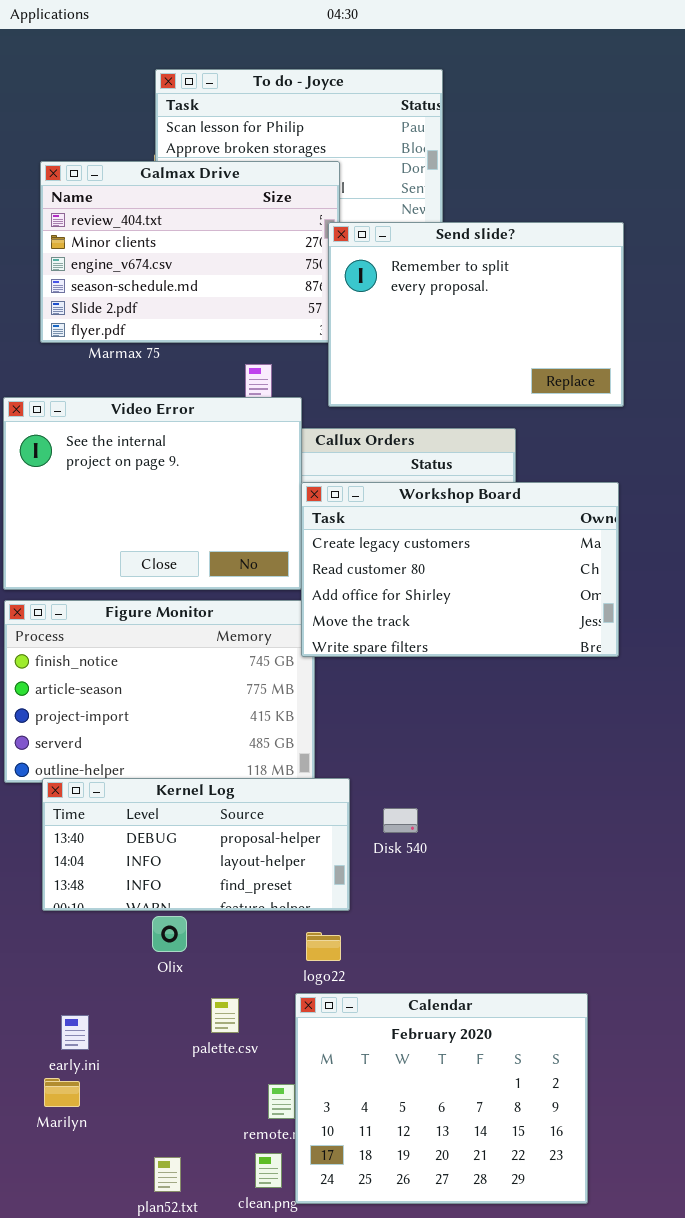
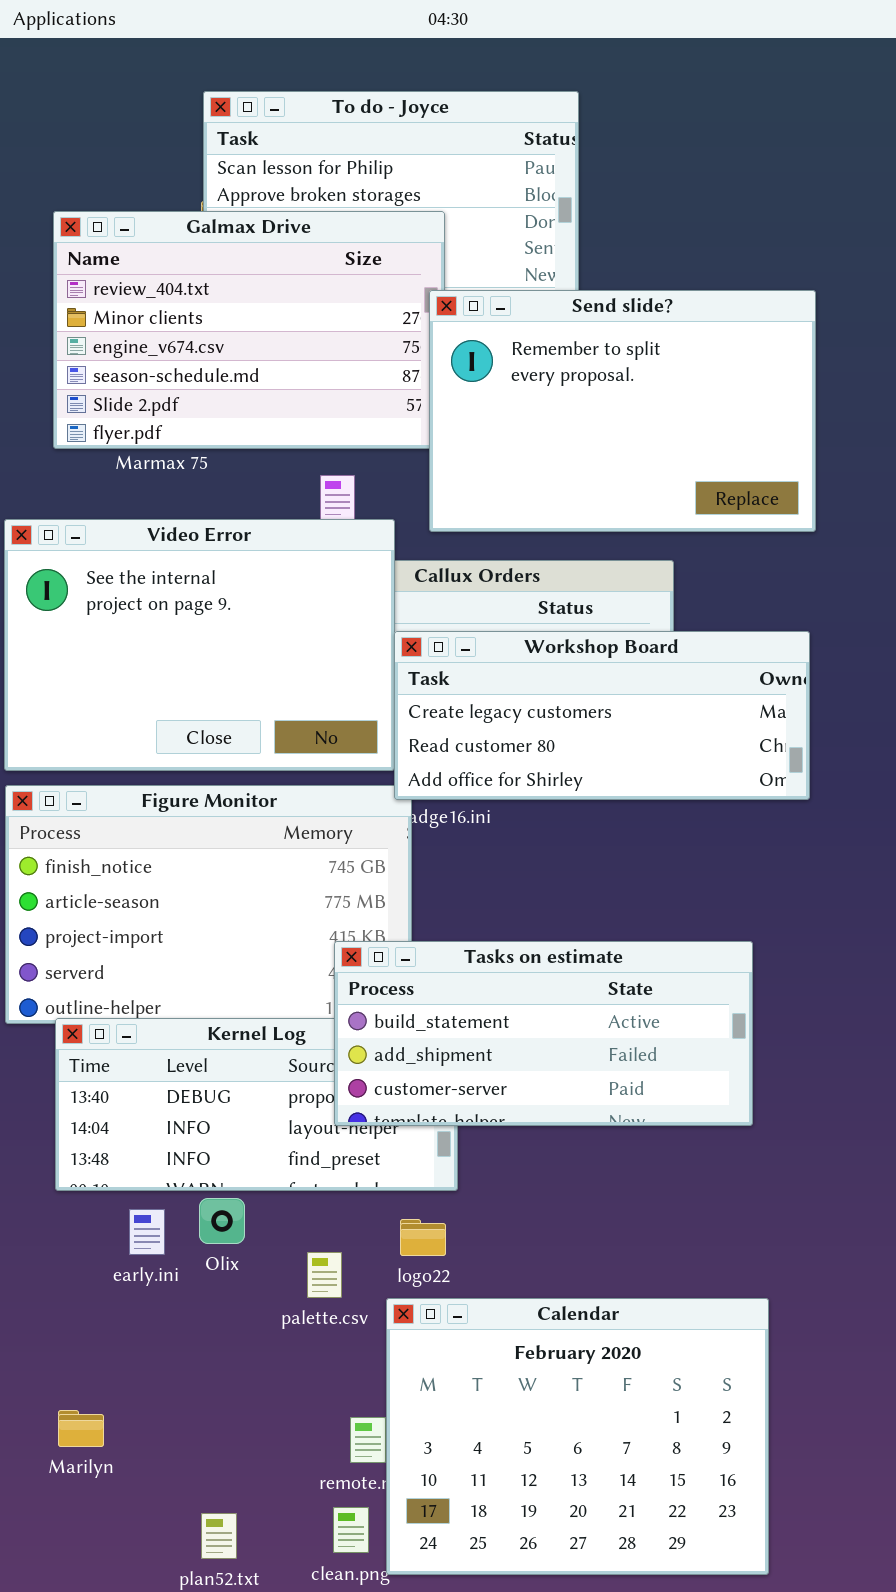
Workshop Board: [301,482,619,657] -> [394,631,810,800], resized
Tasks on estimate: none -> [334,941,753,1126], opened
palette.csv: [211,998,239,1033] -> [307,1252,342,1298], moved
early.ini: [61,1015,89,1050] -> [129,1209,165,1255], moved

